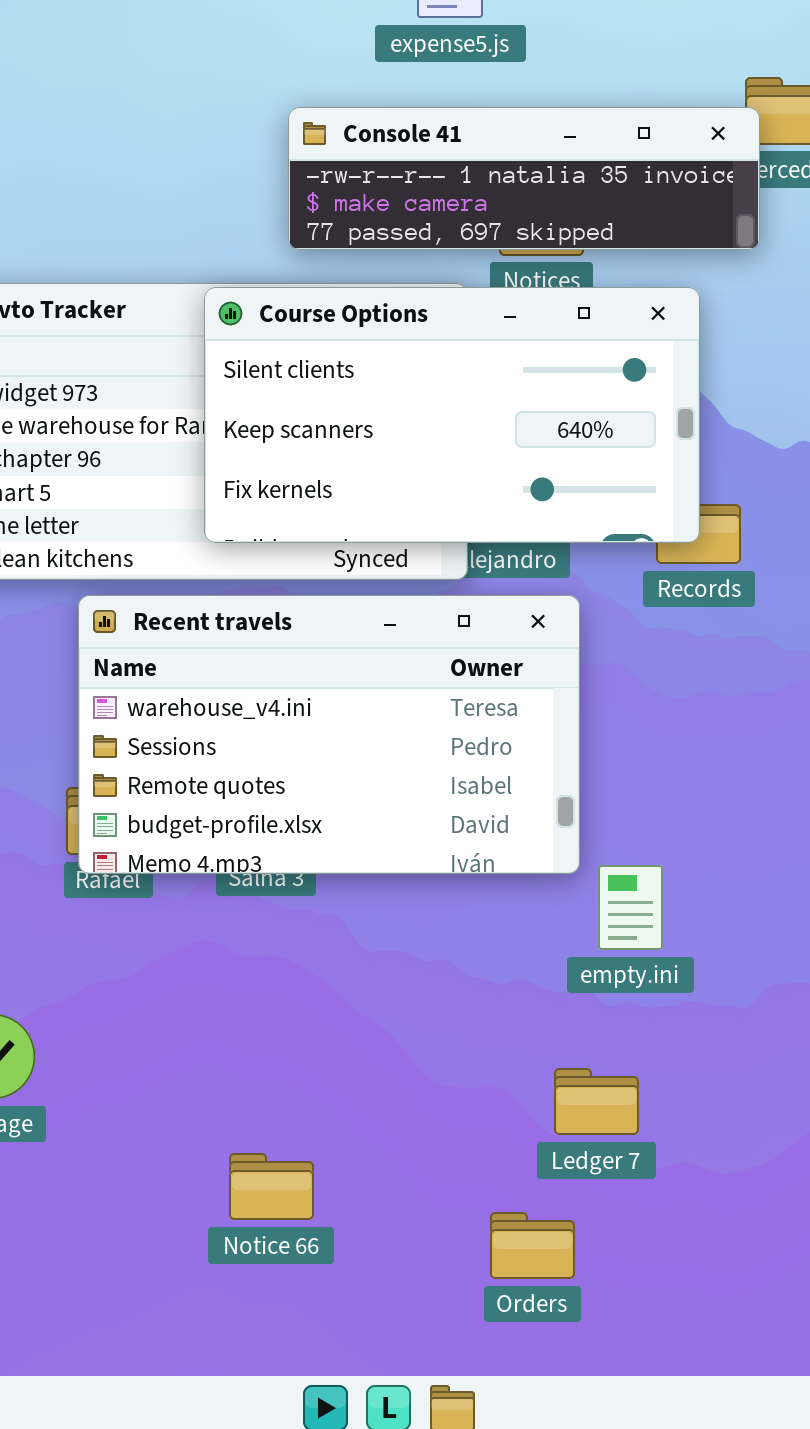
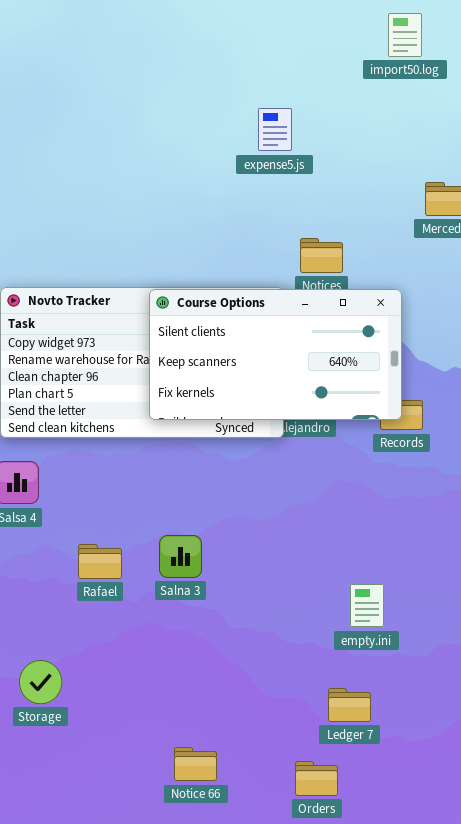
Console 41: [288,107,760,250] -> none, closed
Recent travels: [78,595,580,874] -> none, closed
Notice 66: [229,1153,314,1220] -> [174,747,217,781], moved

